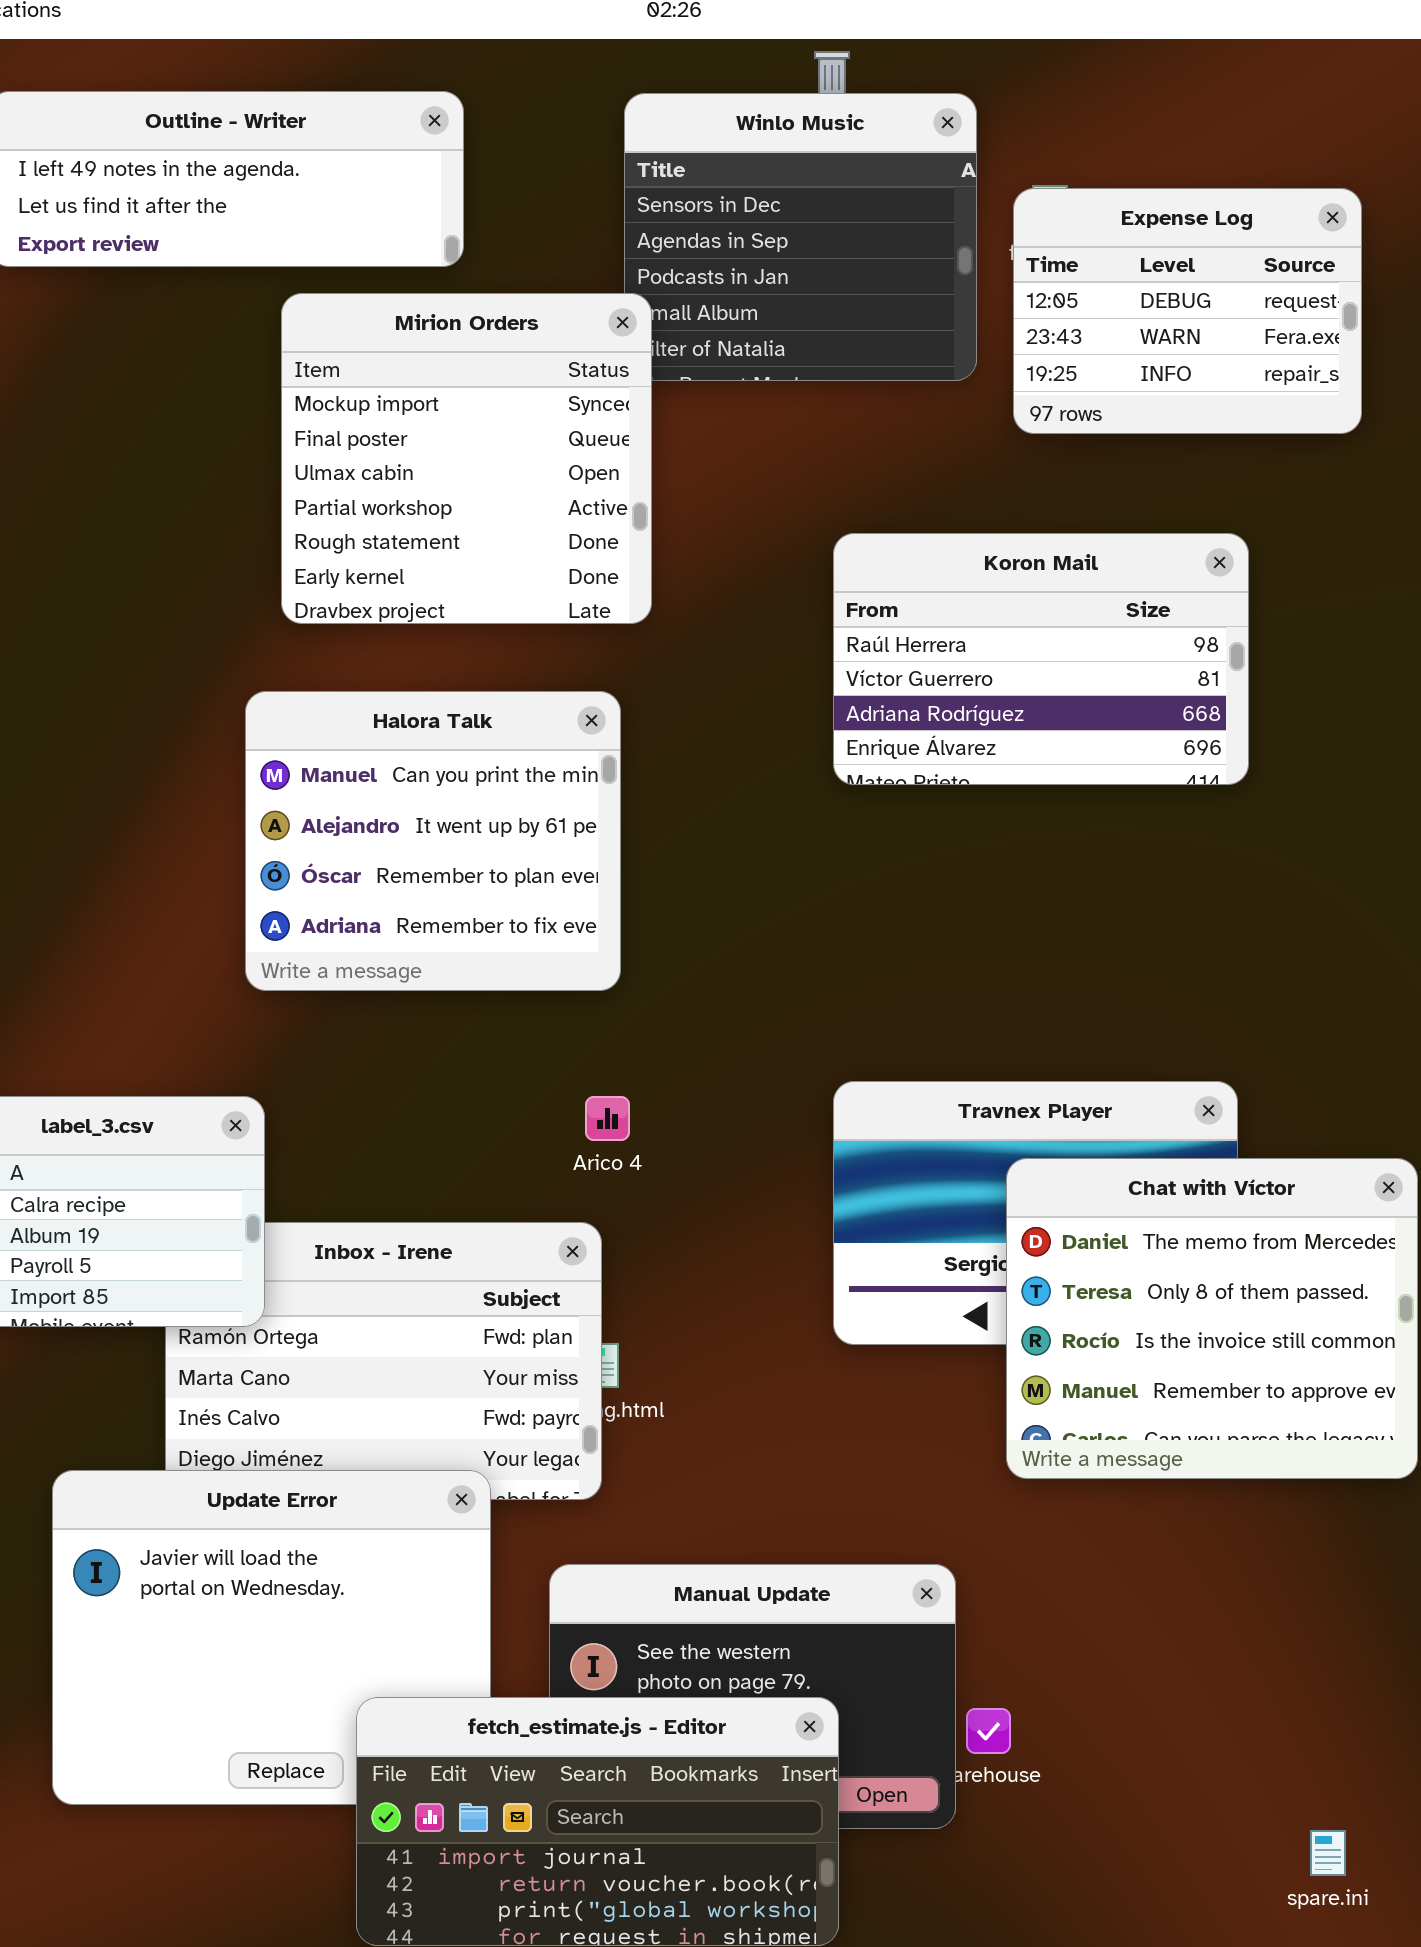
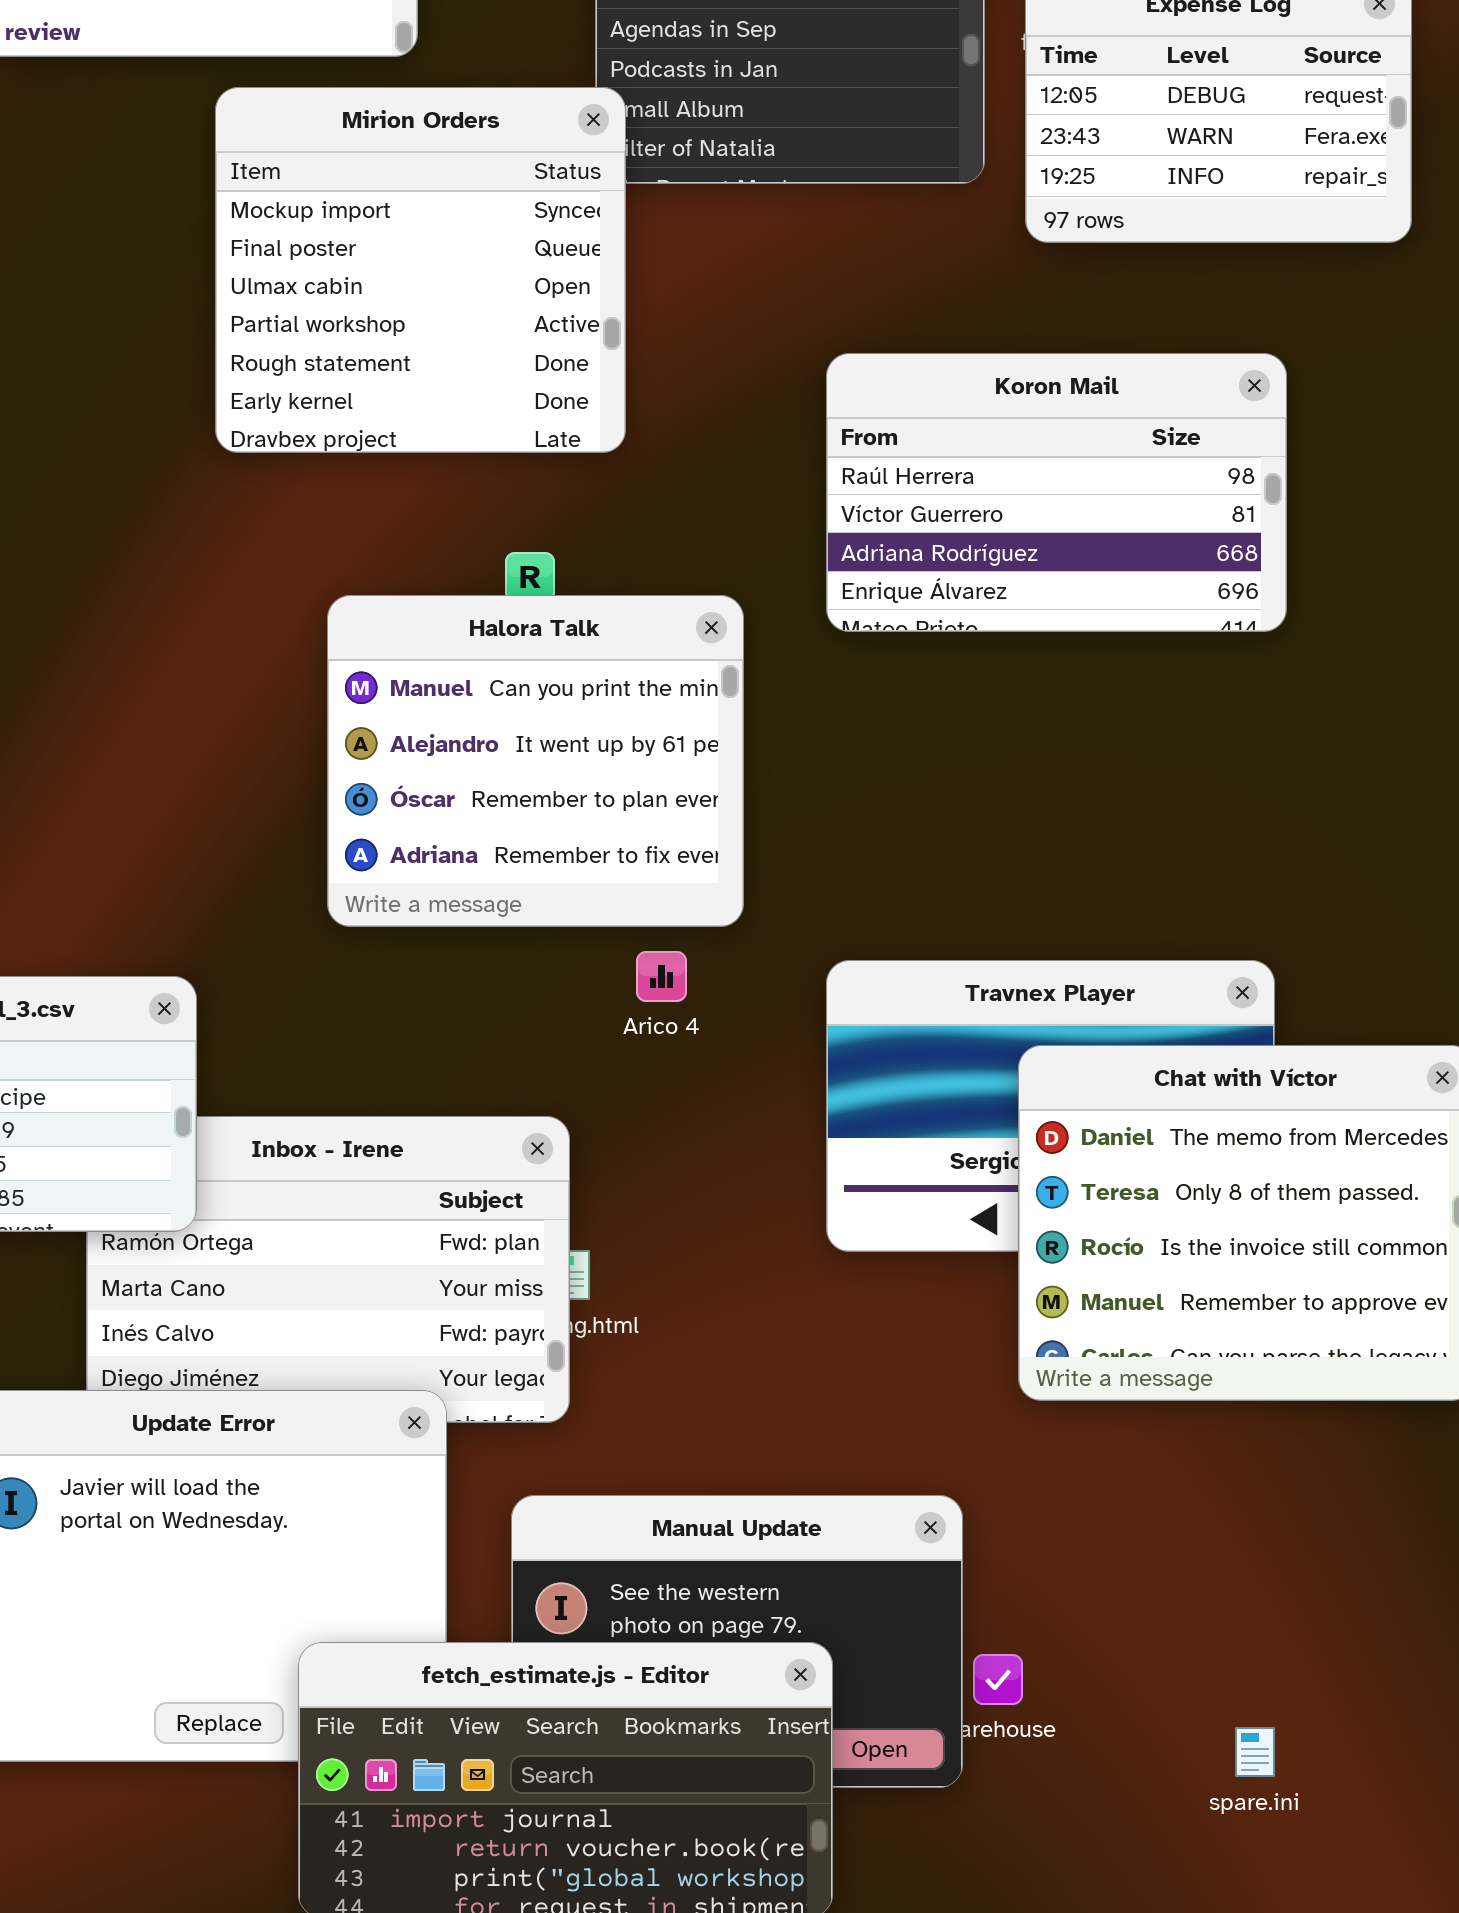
Halora Talk: [245,691,621,991] -> [327,595,744,927], moved
Arico 4: [585,1096,630,1141] -> [636,951,687,1002], moved
spare.ini: [1310,1830,1346,1876] -> [1235,1727,1275,1777], moved

